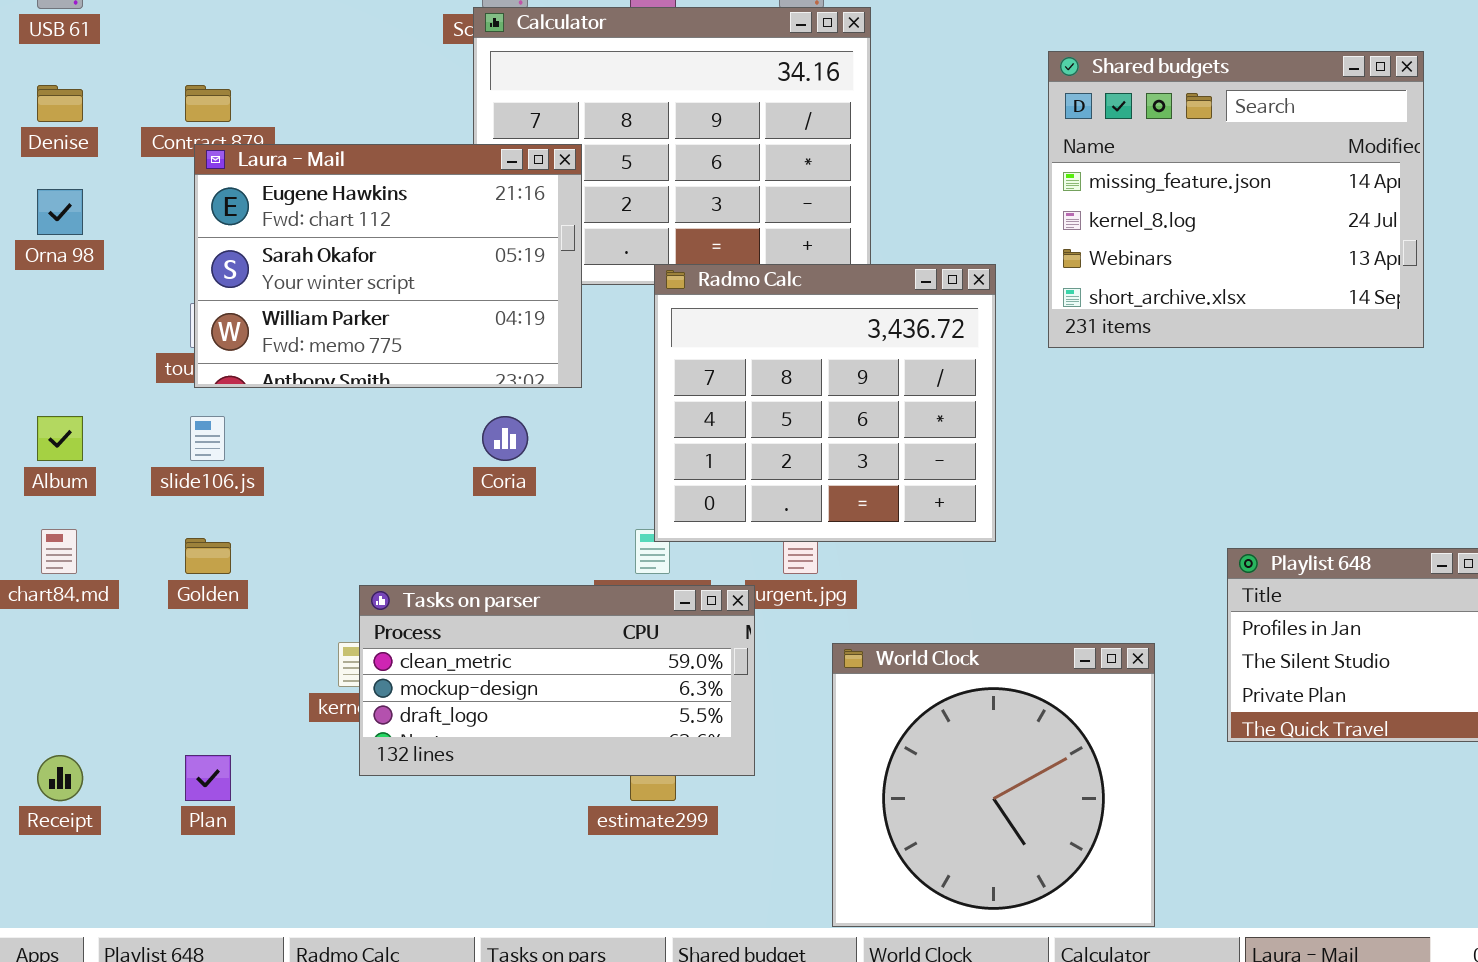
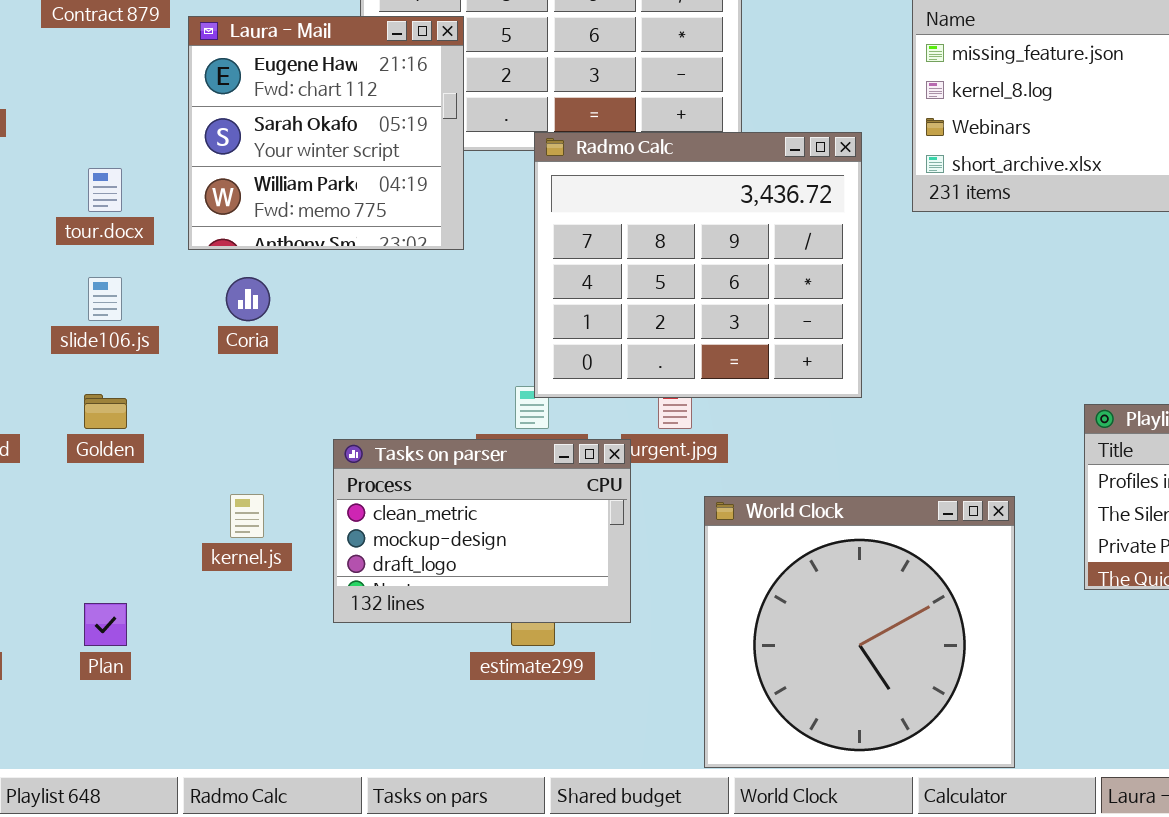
Laura - Mail: [194,144,582,388] -> [188,16,464,250], resized
Coria: [482,416,528,461] -> [226,277,270,321], moved
Tasks on parser: [359,585,755,776] -> [333,439,631,623], resized

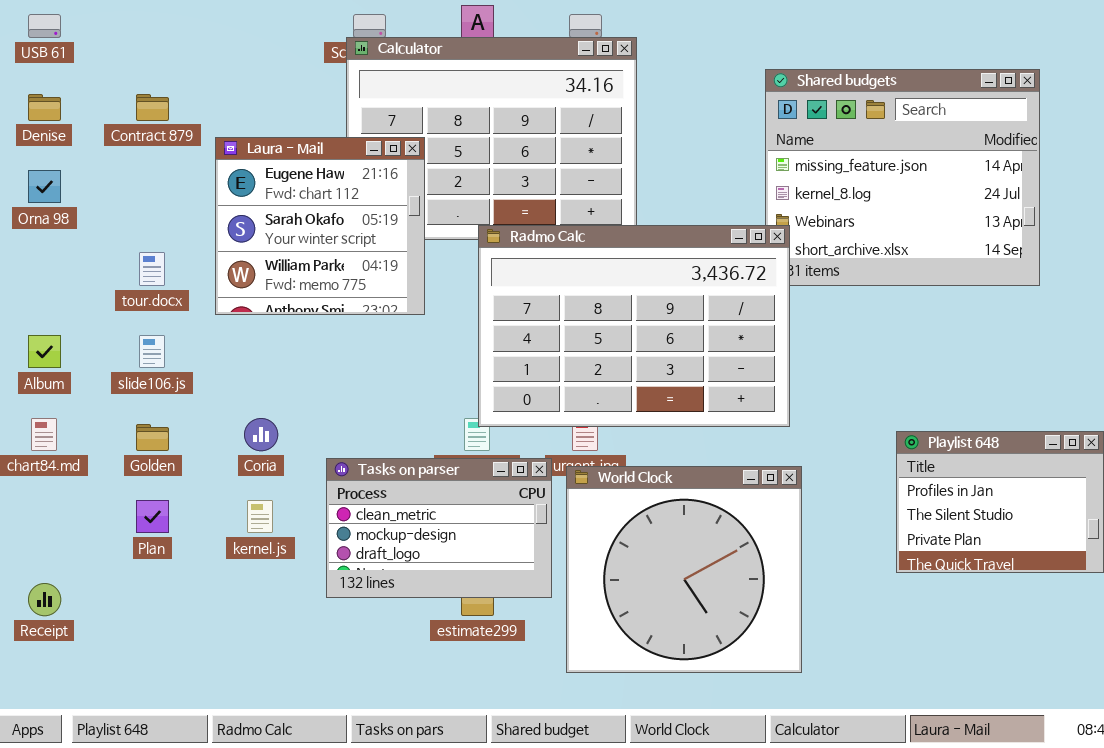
Radmo Calc: [534,132,862,398] -> [478,225,790,427], resized
Coria: [226,277,270,321] -> [244,418,278,451], moved
World Clock: [704,496,1015,768] -> [566,466,802,673], moved
Plan: [84,603,127,646] -> [136,500,169,533], moved

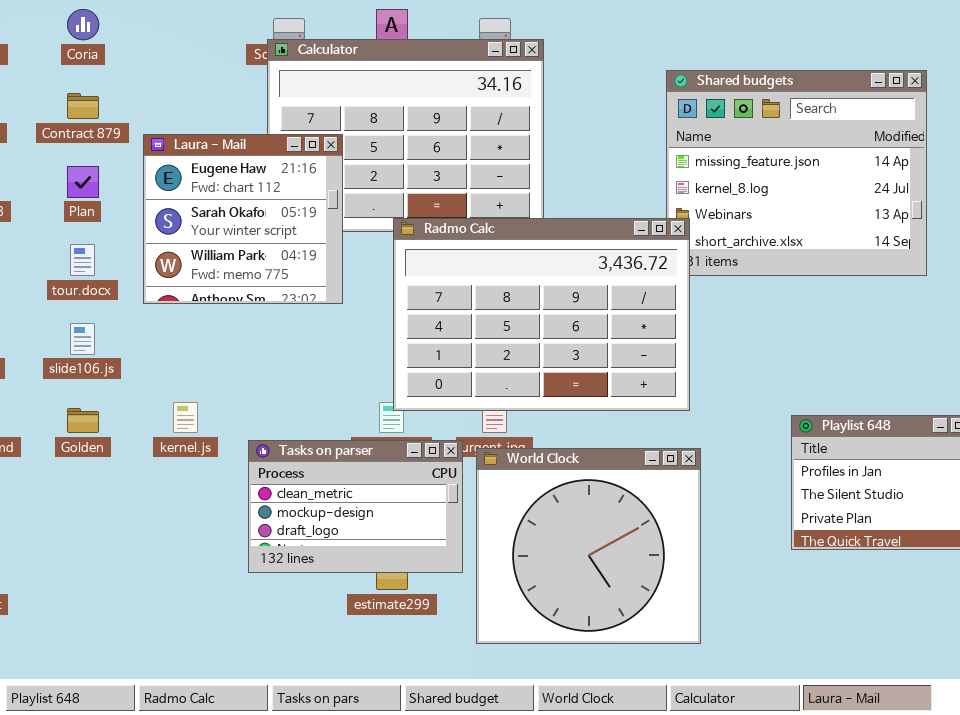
Coria: [244,418,278,451] -> [67,9,99,40], moved
Plan: [136,500,169,533] -> [67,166,99,198], moved
kernel.js: [247,500,273,533] -> [173,402,198,433], moved

